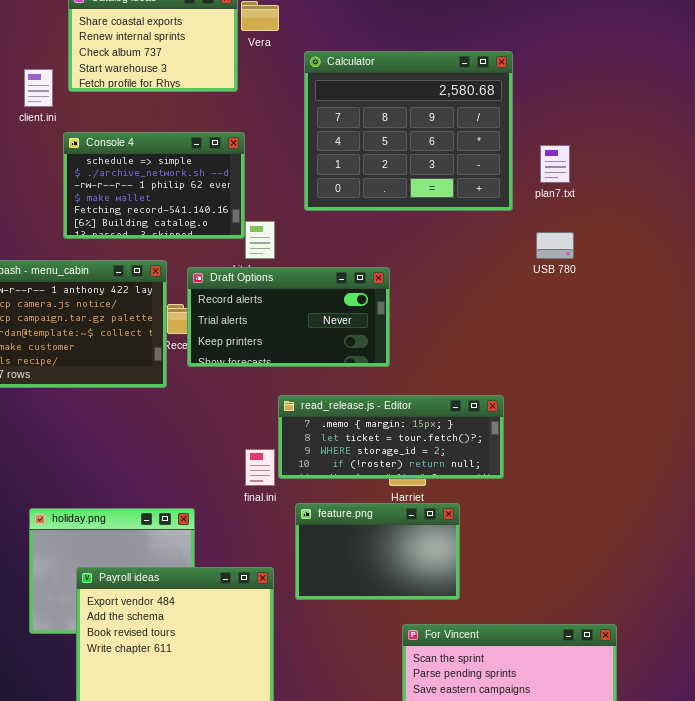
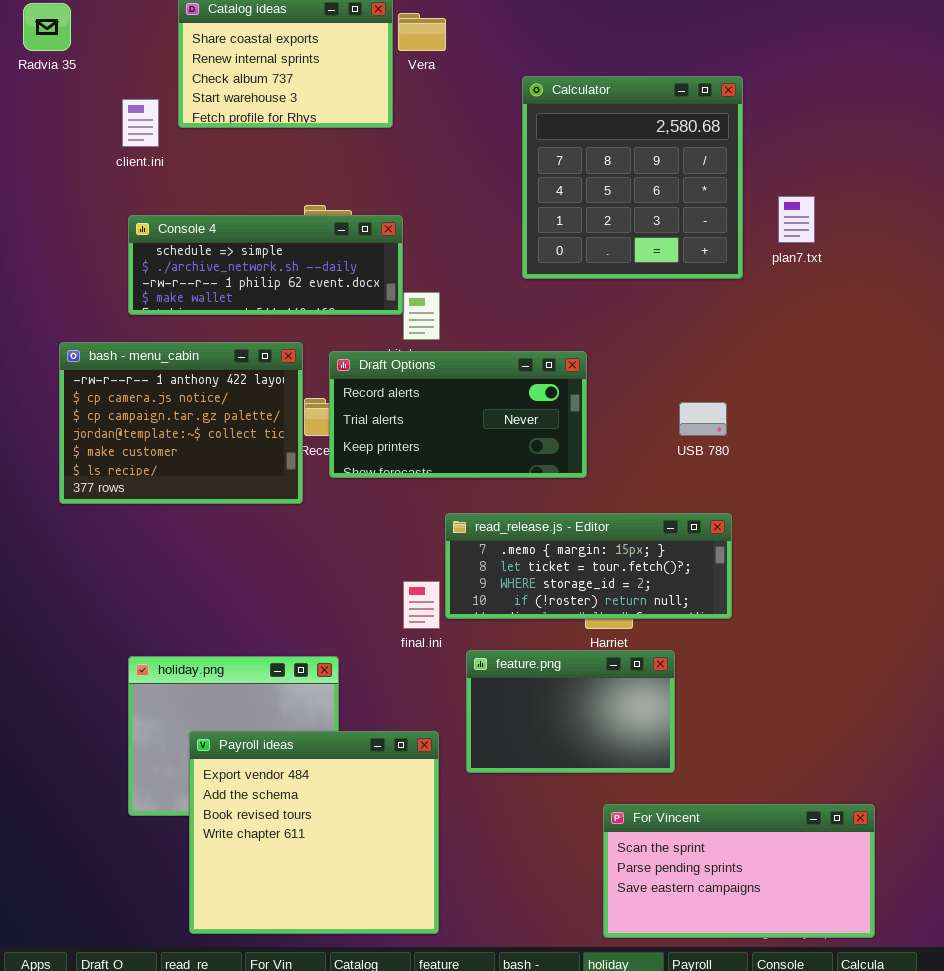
Calculator: [304,51,513,211] -> [522,76,743,279], resized
Console 4: [63,132,245,239] -> [128,215,403,315], resized
USB 780: [536,232,574,259] -> [679,402,727,436], moved

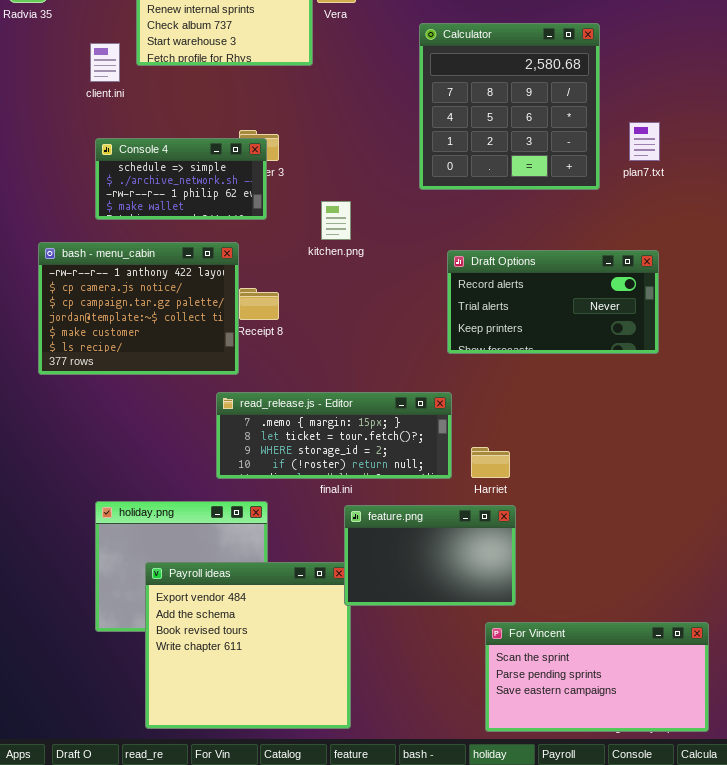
Console 4: [128,215,403,315] -> [95,138,267,220], resized
Draft Options: [329,351,587,478] -> [447,250,659,354], moved
read_release.js - Editor: [445,513,732,619] -> [216,392,452,479], moved
feature.png: [466,650,675,773] -> [344,505,516,606], moved

